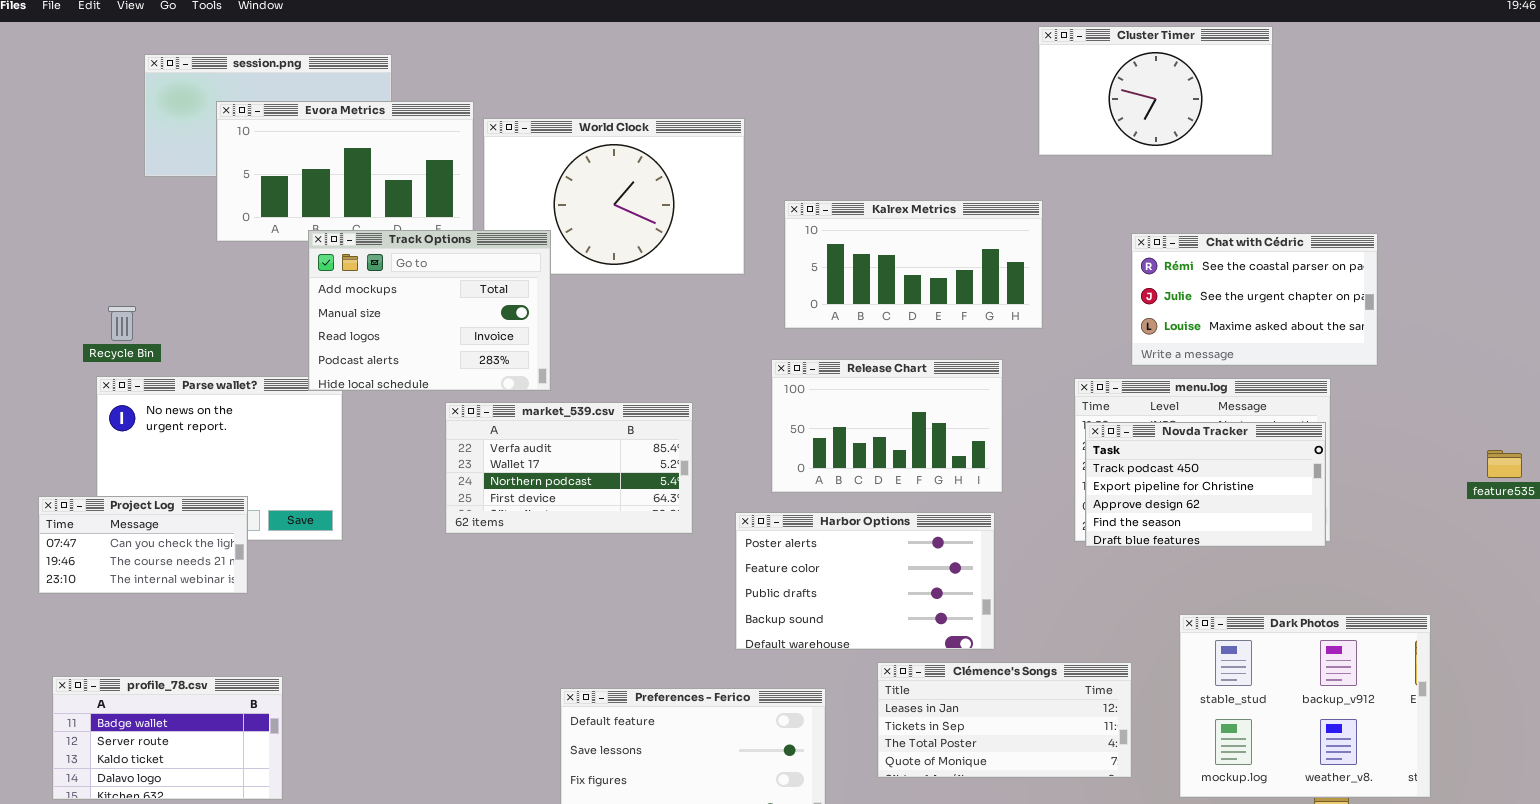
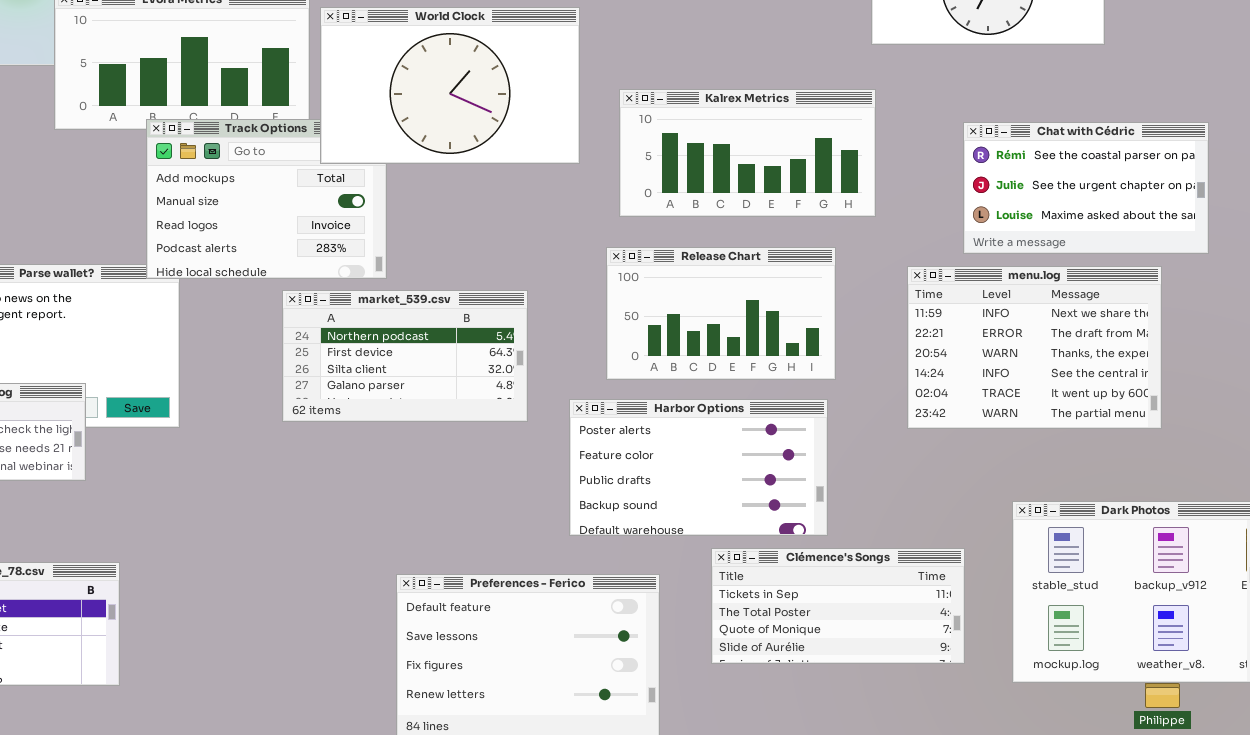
World Clock: [483,118,745,275] -> [320,7,580,164], raised
market_539.csv: [445,402,693,534] -> [282,290,528,422], scrolled down 2 rows
Novda Tracker: [1085,422,1326,547] -> none, closed
Clémence's Songs: [877,662,1132,778] -> [711,548,965,664], scrolled down 1 row

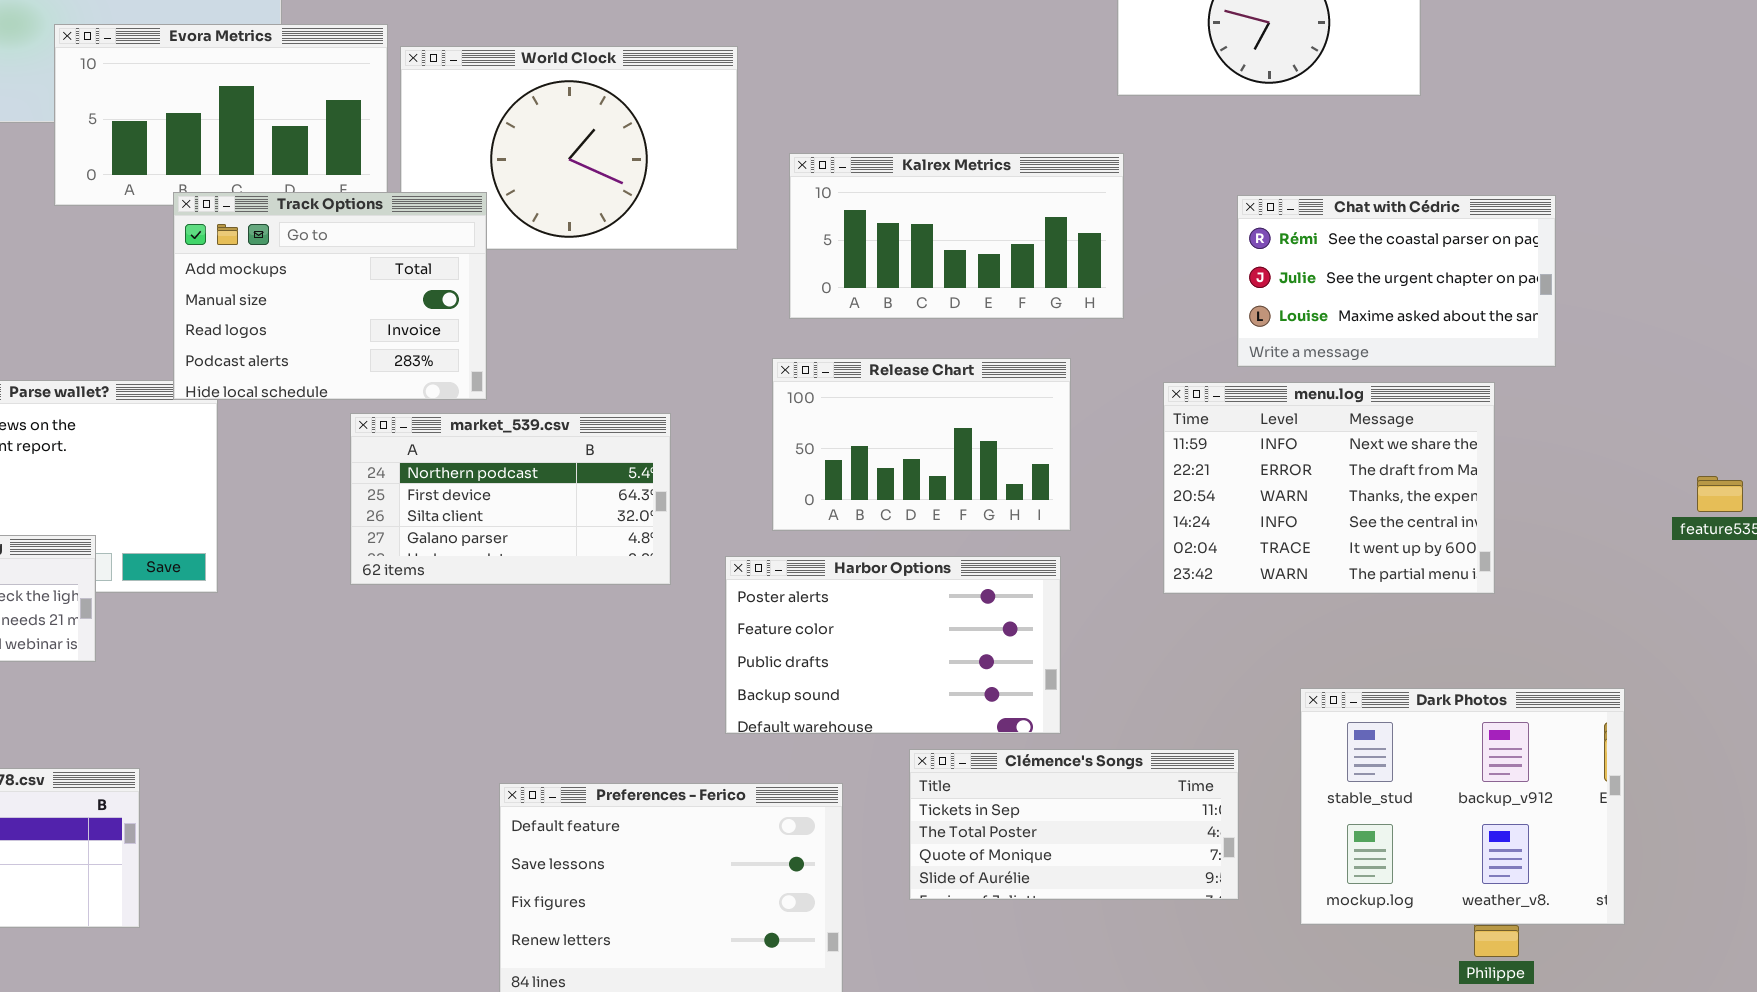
Track Options: [146,119,387,279] -> [173,192,487,400], raised

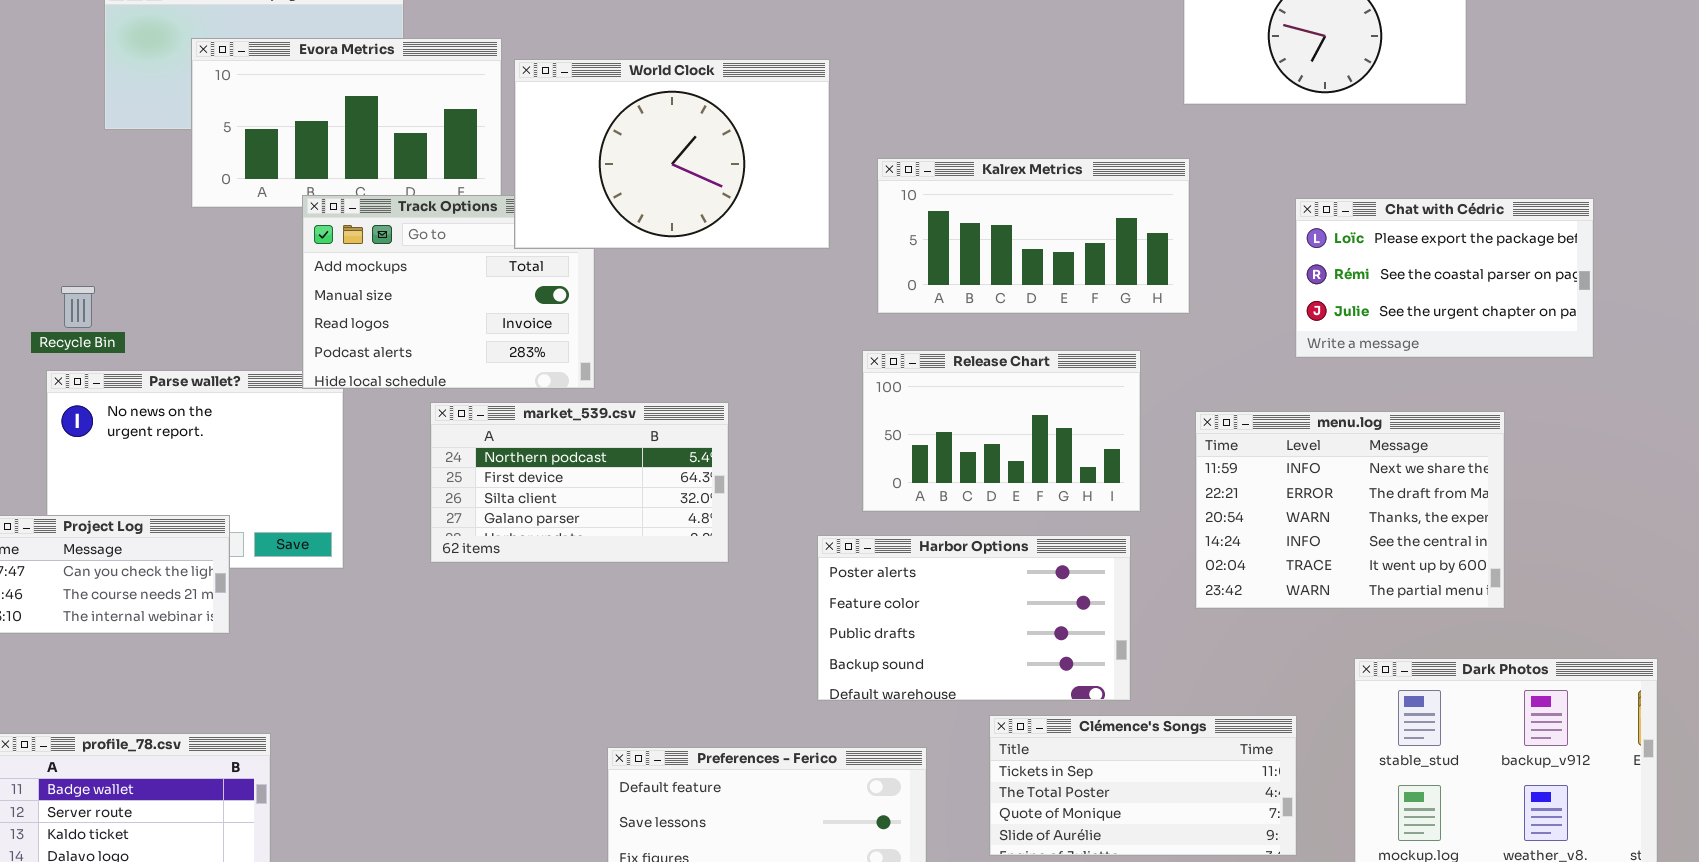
World Clock: [400,46,738,250] -> [514,59,830,249], raised
Chat with Cédric: [1237,195,1556,367] -> [1295,198,1594,358], scrolled up 1 row
menu.log: [1163,382,1495,594] -> [1195,411,1505,609], moved
market_539.csv: [350,413,671,585] -> [430,402,729,563], moved

